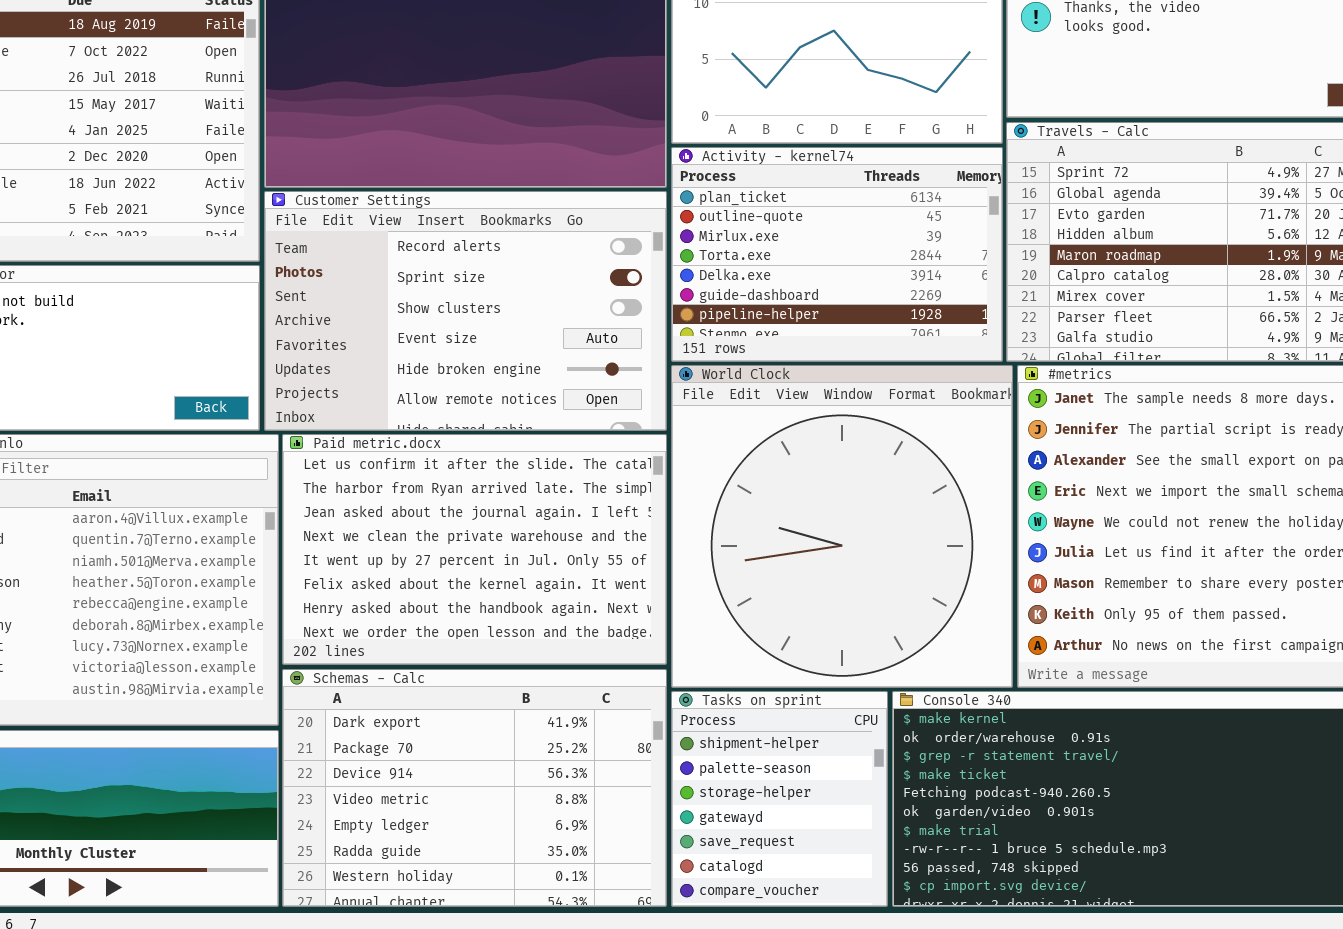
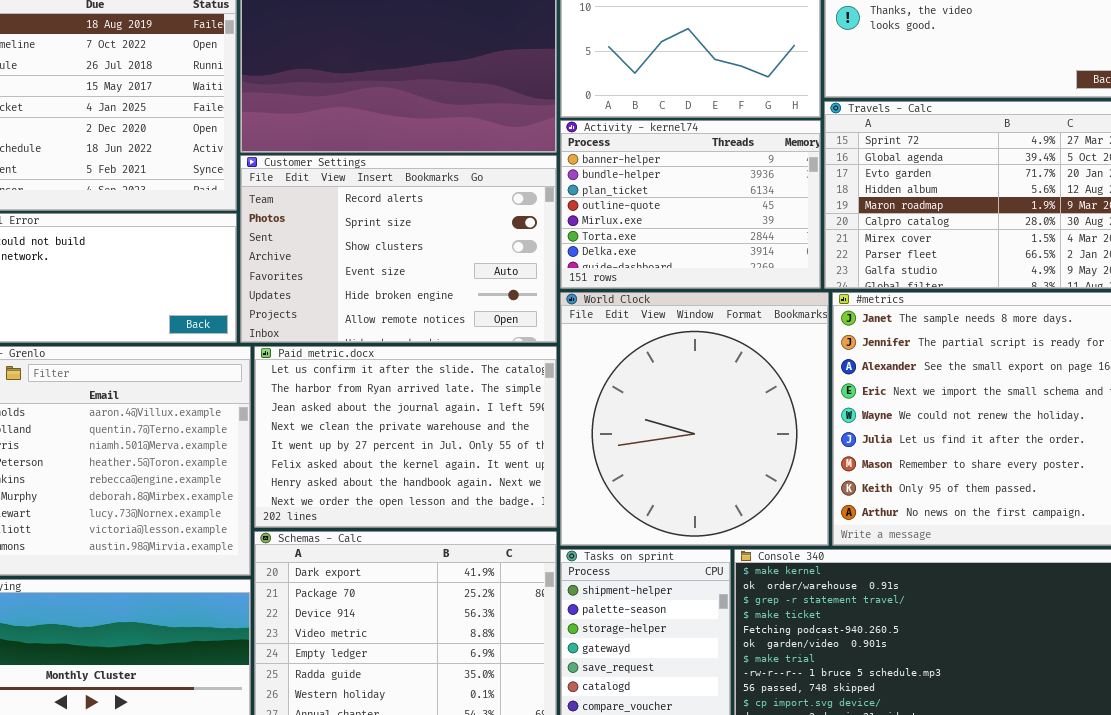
Activity - kernel74: [671,147,1003,362] -> [560,120,821,289], scrolled up 2 rows

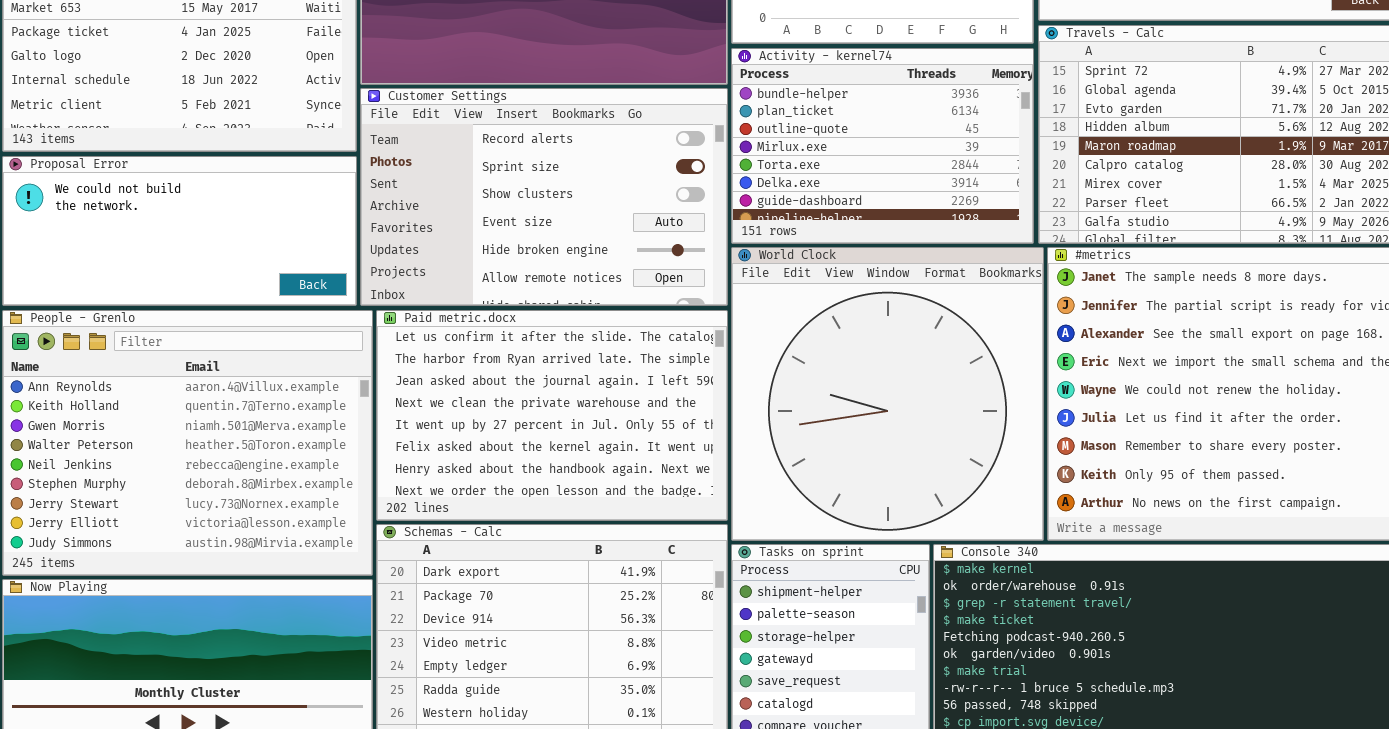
Activity - kernel74: [560,120,821,289] -> [731,48,1034,244], scrolled down 1 row

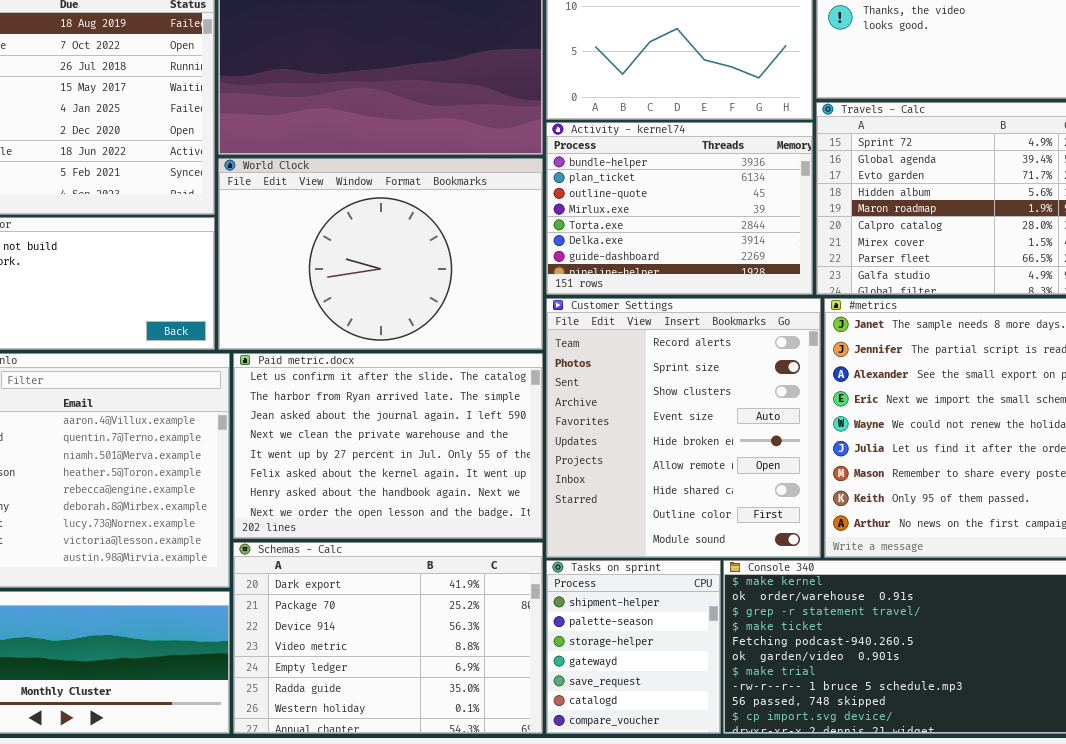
Customer Settings: [360,88,728,306] -> [546,298,821,558], moved, resized
World Clock: [731,247,1044,541] -> [218,158,543,350], moved, resized

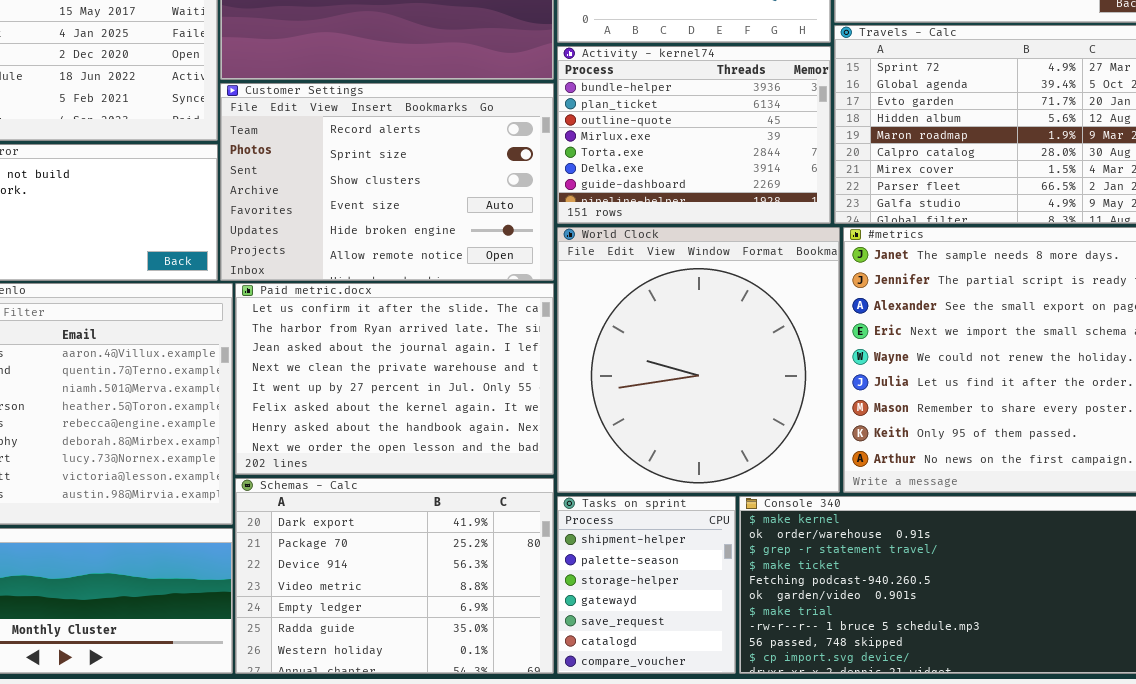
World Clock: [218,158,543,350] -> [557,227,840,493], moved, resized
Customer Settings: [546,298,821,558] -> [220,83,554,281], moved, resized

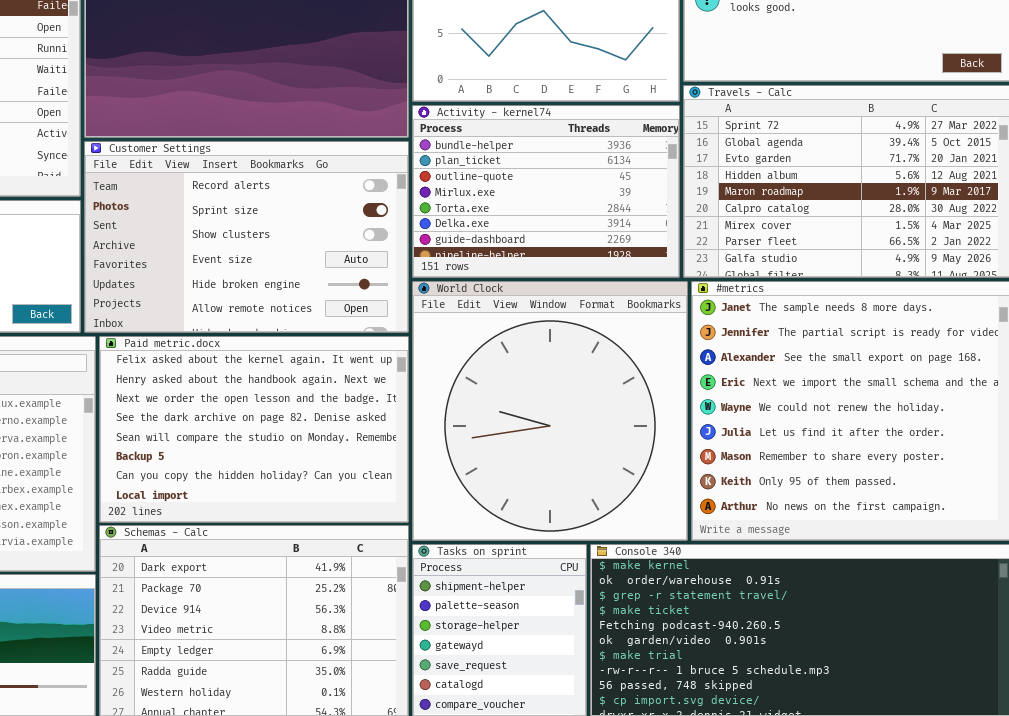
Paid metric.docx: [235,283,554,475] -> [99,336,409,523], scrolled down 5 rows

